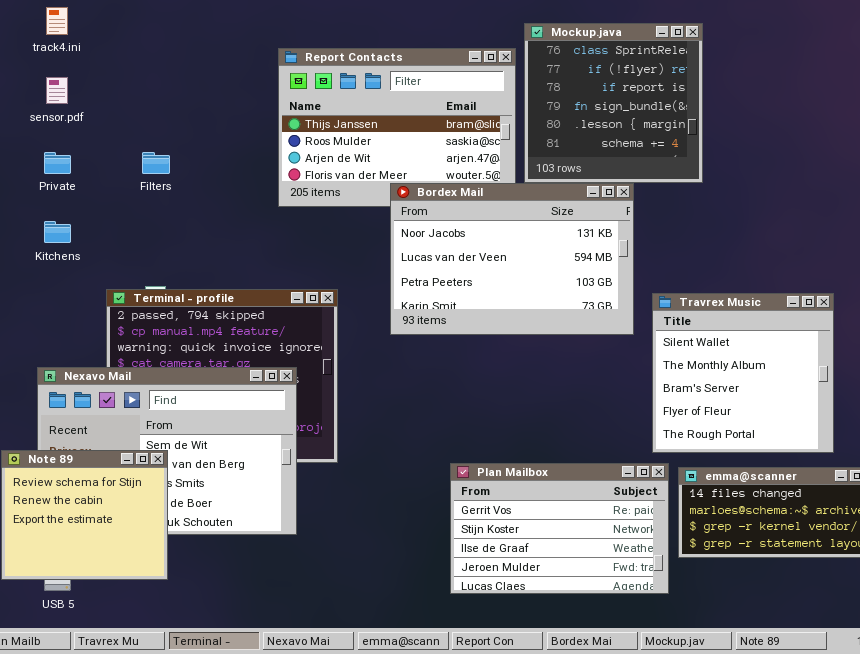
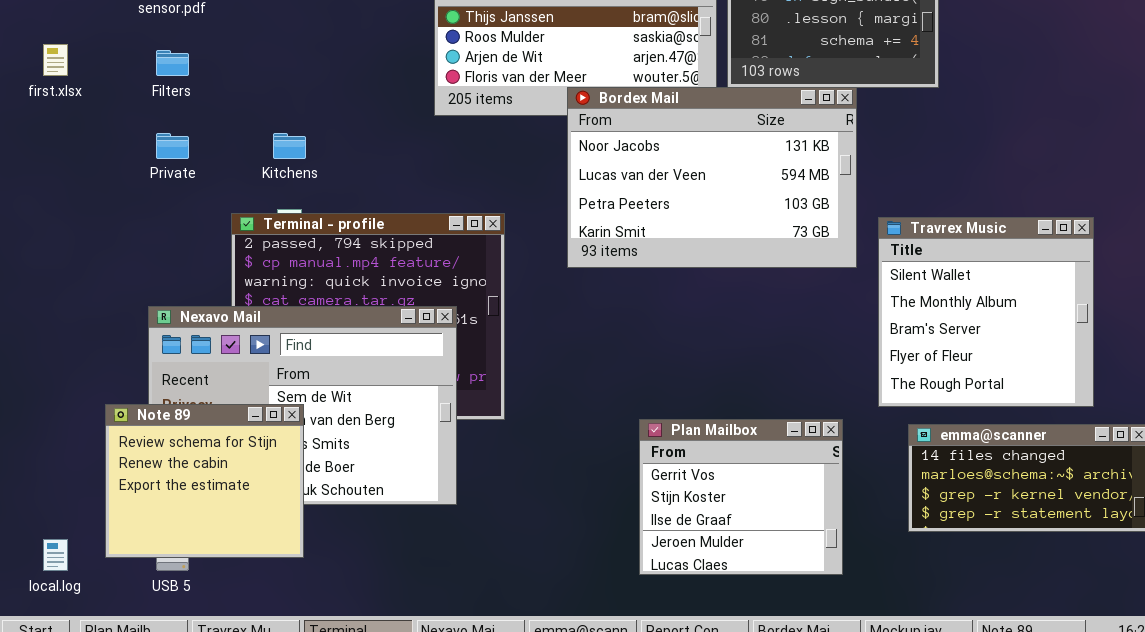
Private: [44,152,71,174] -> [156,133,189,159], moved
Filters: [142,152,170,174] -> [156,50,189,76], moved
Kitchens: [44,221,71,243] -> [273,133,306,159], moved
Plan Mailbox: [450,463,669,594] -> [639,419,843,575], resized

